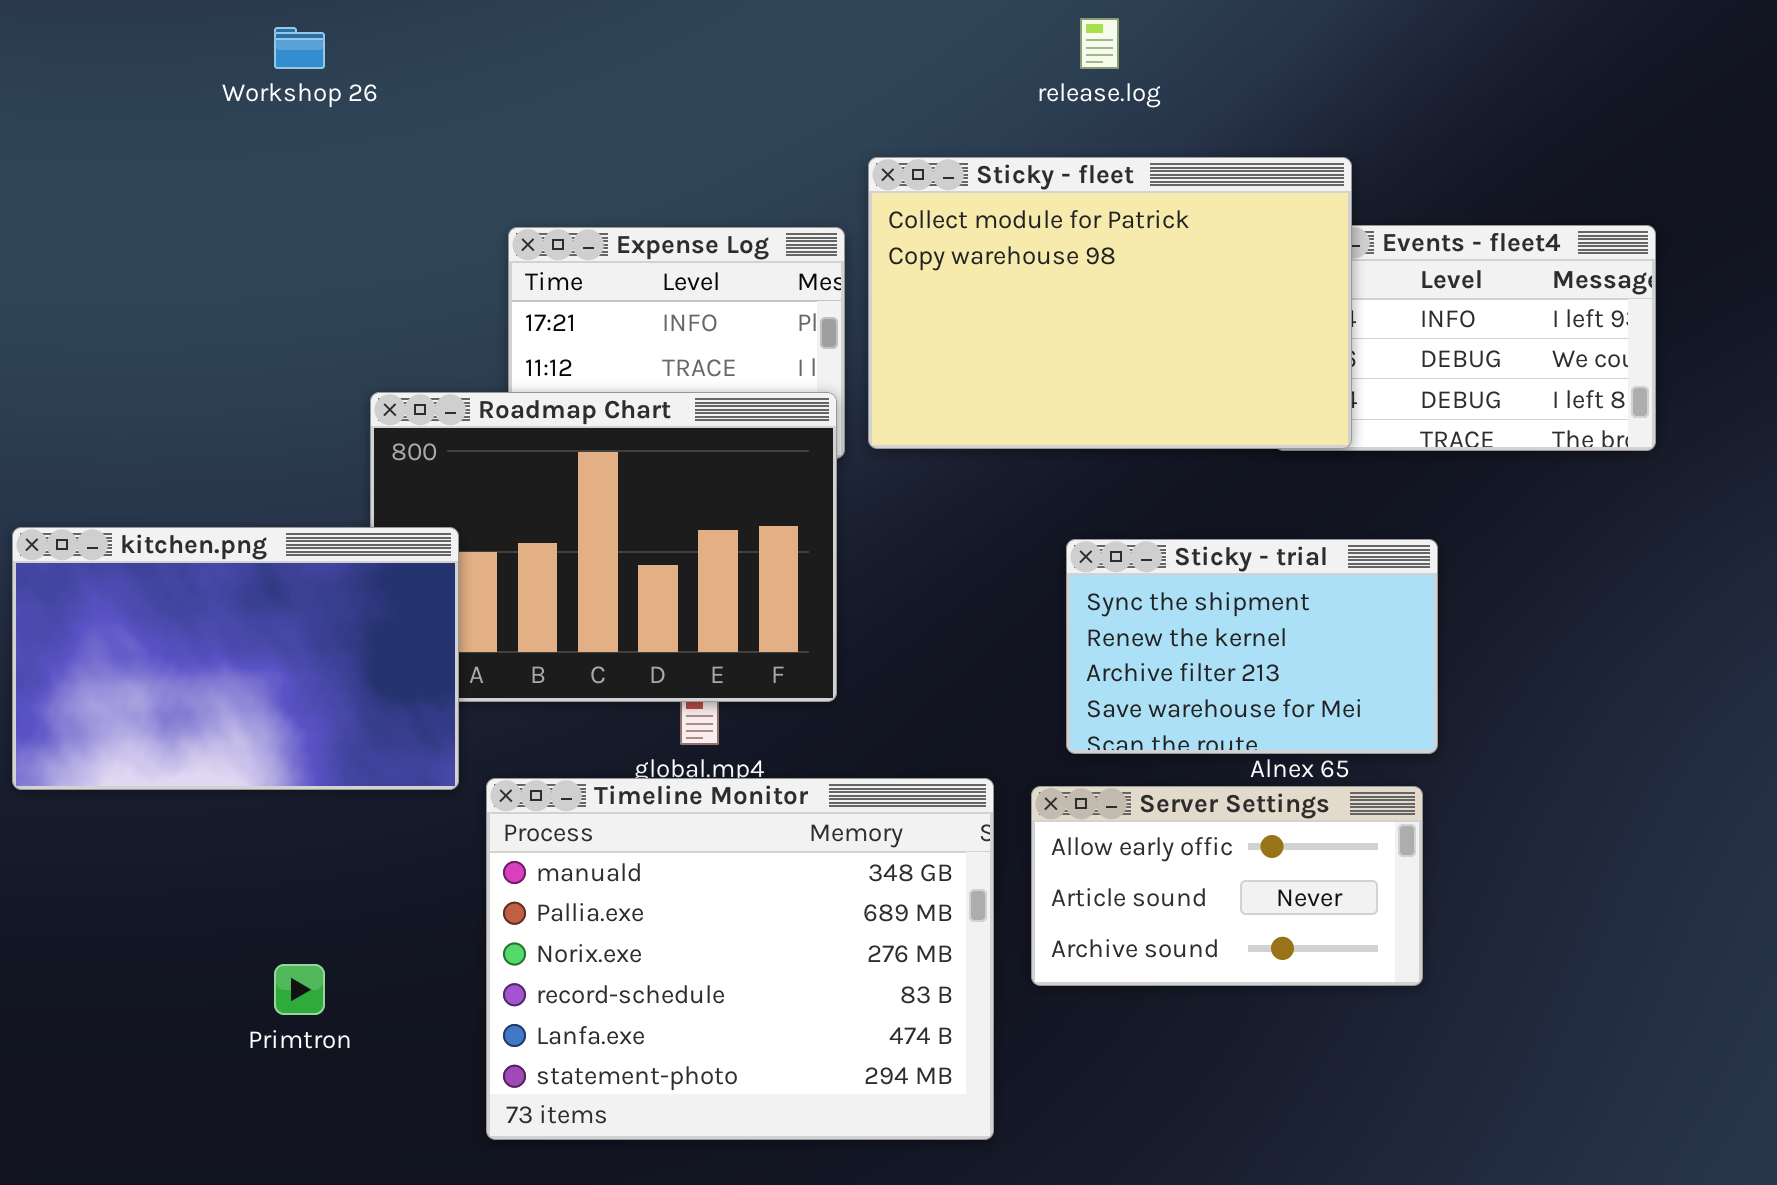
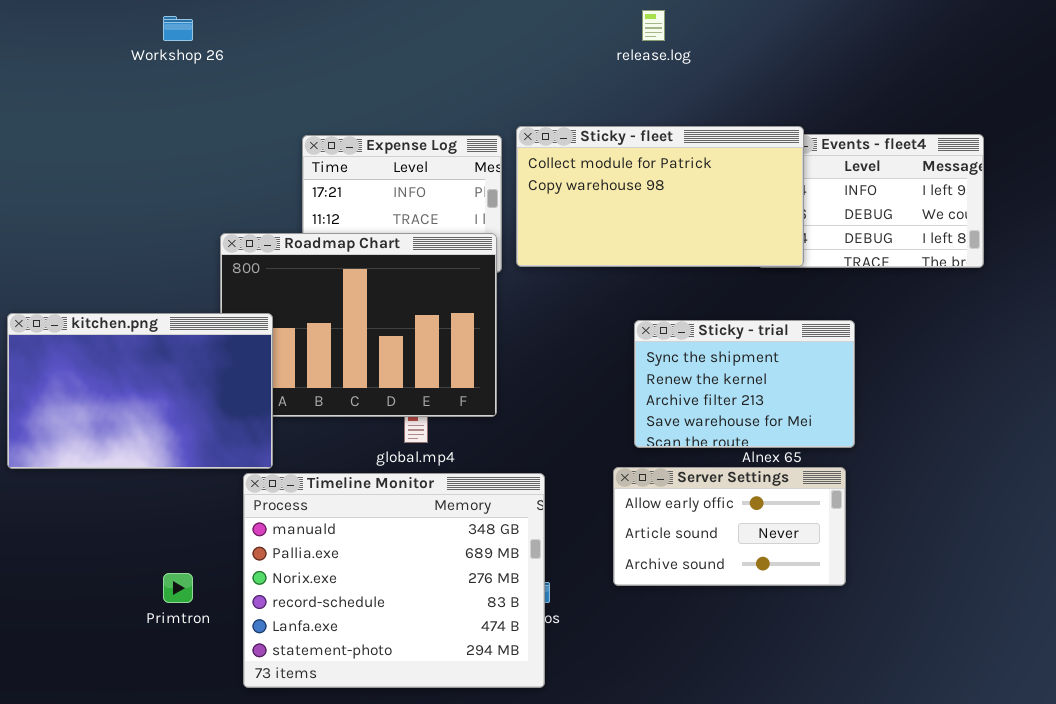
Sticky - fleet: [868,157,1352,449] -> [516,126,804,267], resized
Timeline Monitor: [486,778,994,1140] -> [243,473,545,688], moved

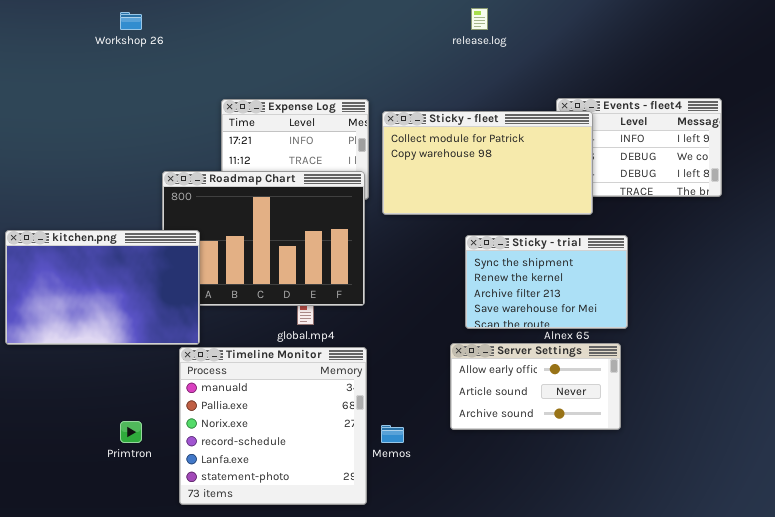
Sticky - fleet: [516,126,804,267] -> [382,111,593,215], moved
Timeline Monitor: [243,473,545,688] -> [179,347,367,505], resized

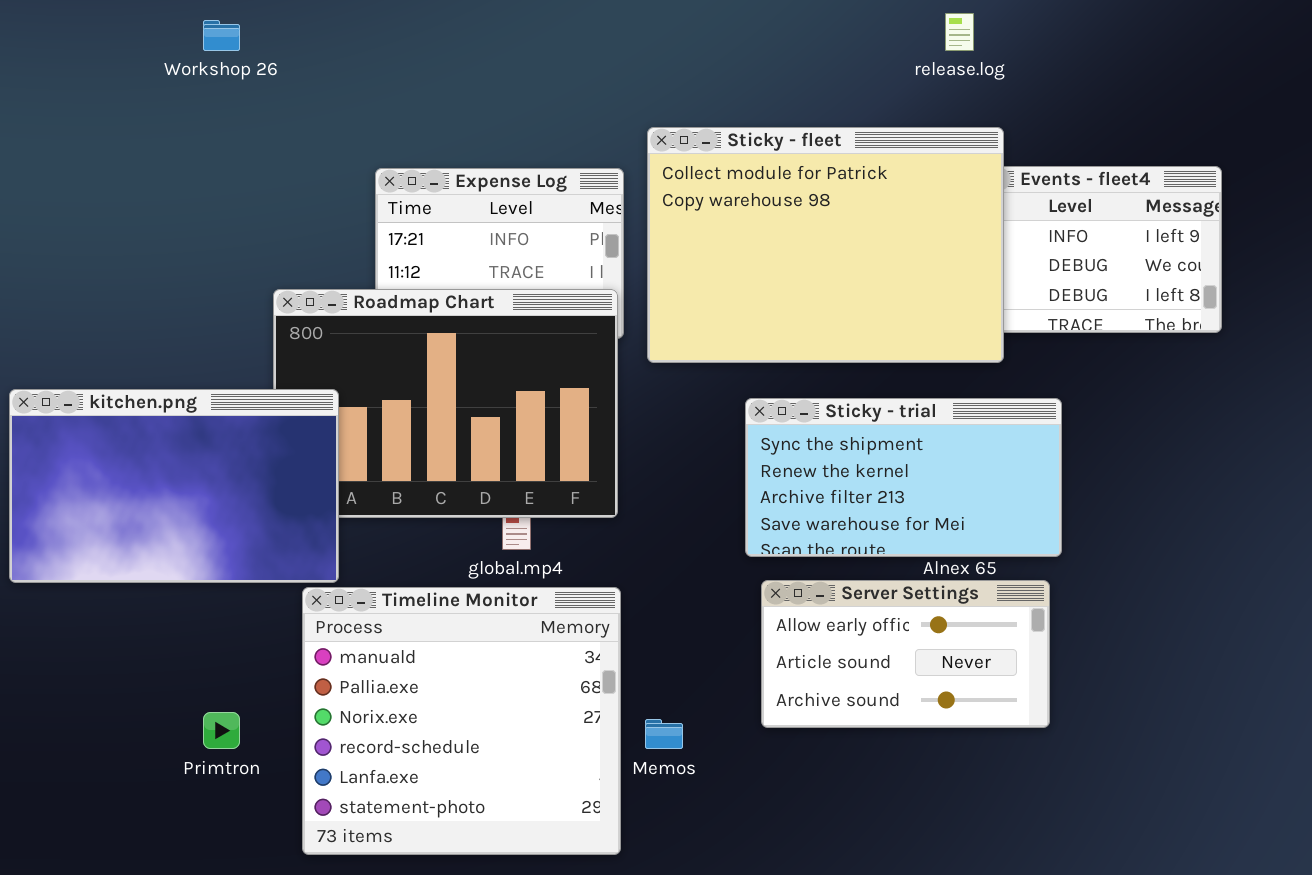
release.log: [471,8,488,30] -> [945,13,974,51], moved
Sticky - fleet: [382,111,593,215] -> [647,127,1004,363], resized
Sticky - trial: [465,235,628,329] -> [745,398,1062,557], resized

